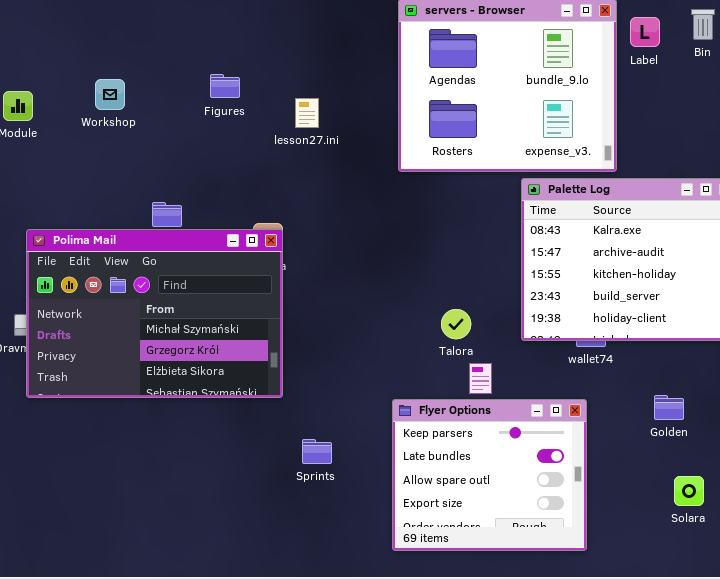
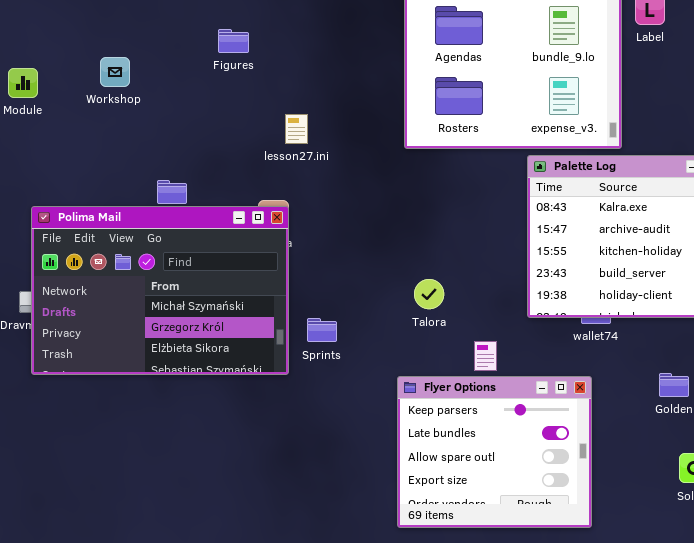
Figures: [210,74,240,98] -> [218,29,249,53], moved
lesson27.ini: [295,98,319,128] -> [285,114,308,144], moved
Talora: [441,309,471,339] -> [414,279,444,309], moved
Sprints: [302,439,332,464] -> [307,318,337,342], moved

